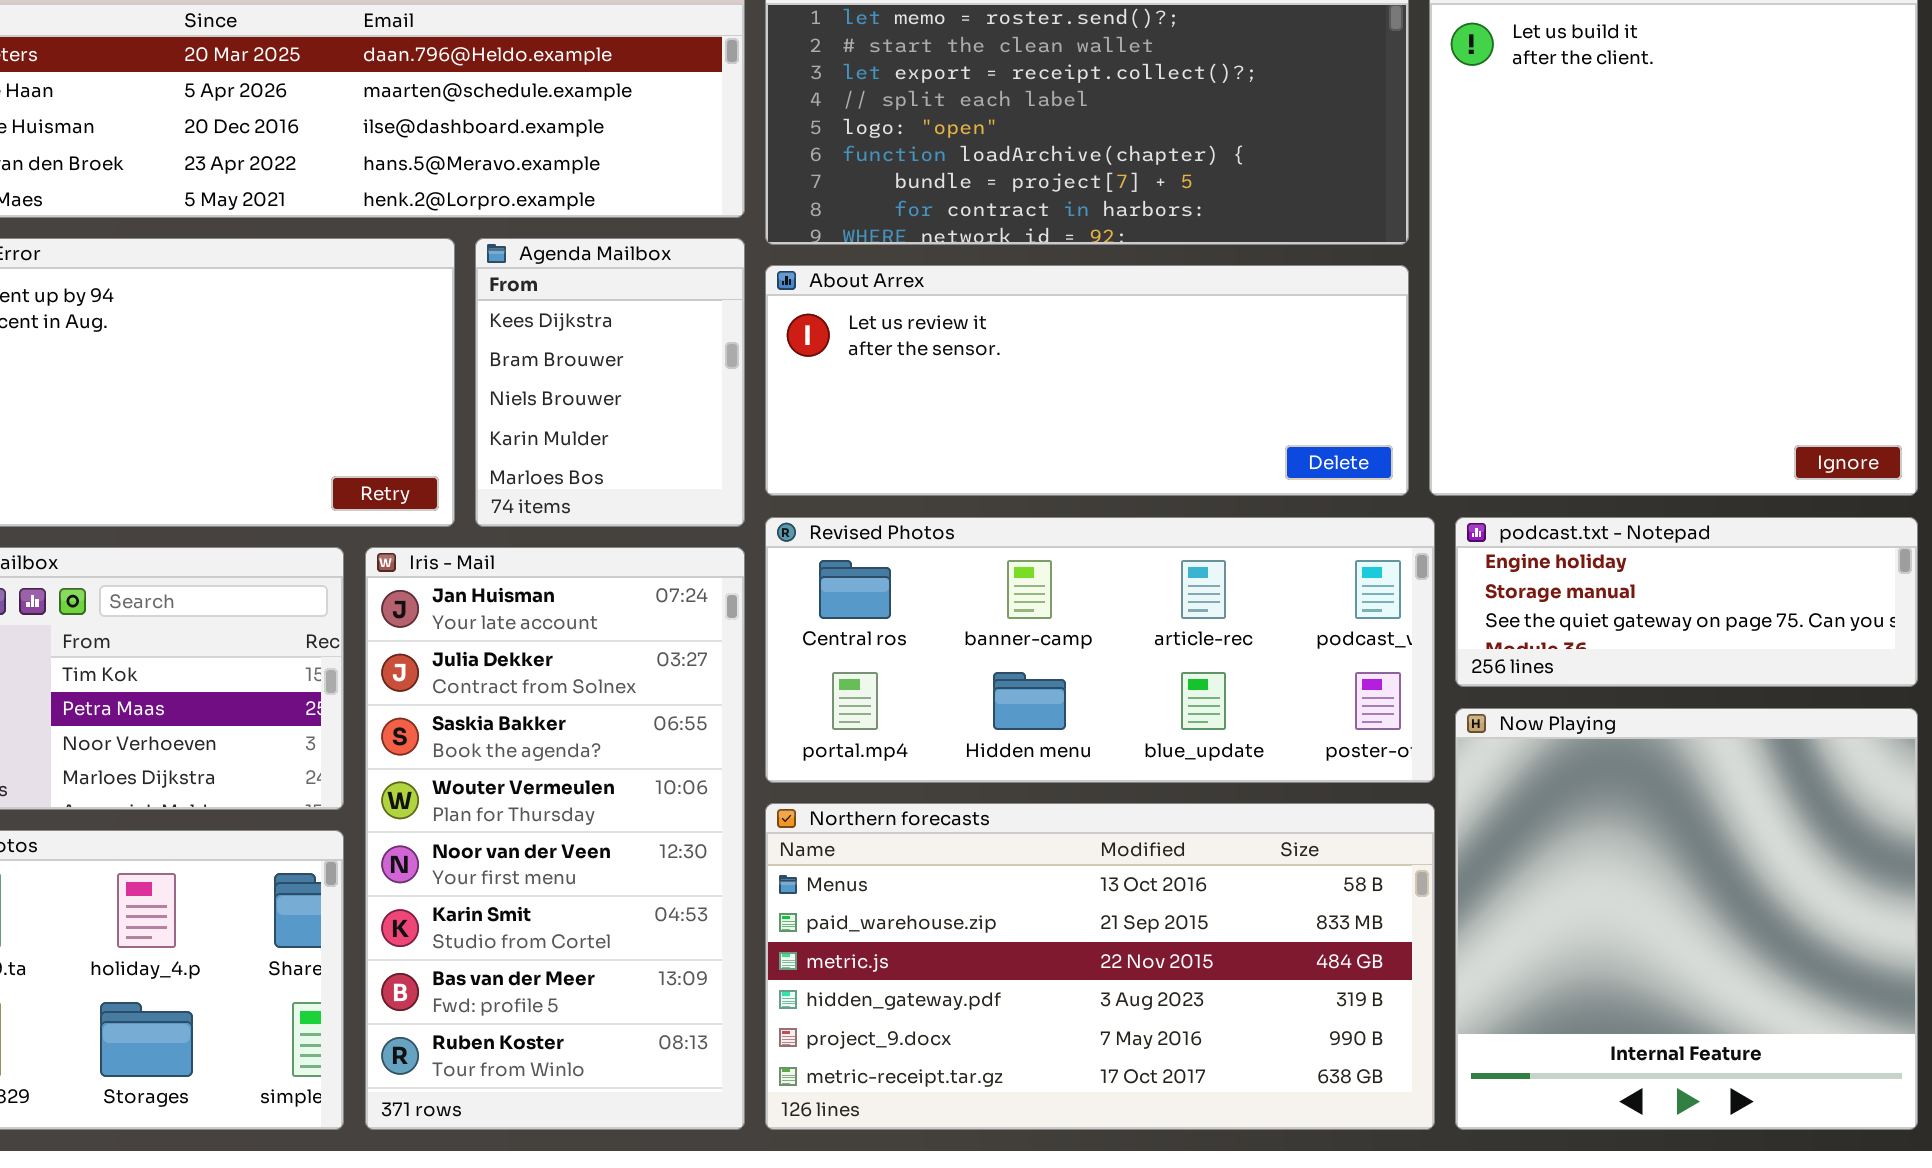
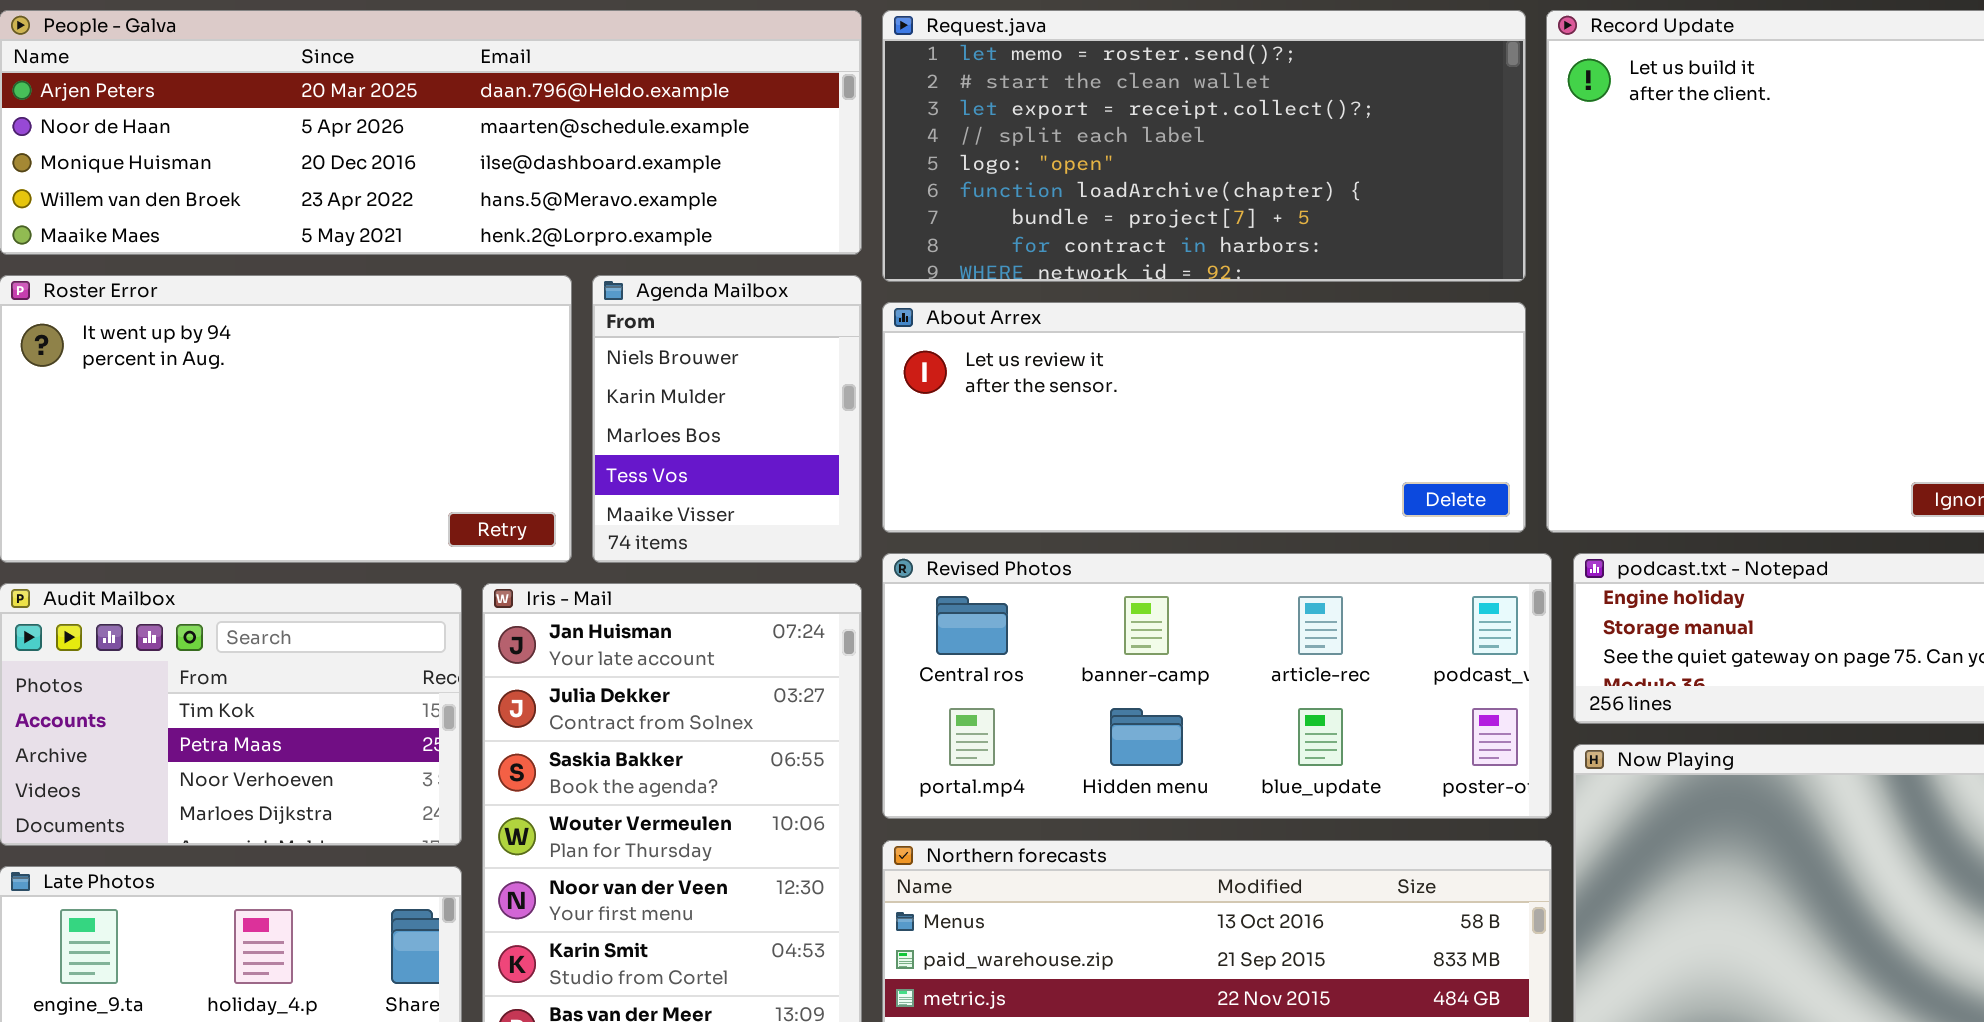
Agenda Mailbox: [475,238,745,527] -> [592,275,862,563], scrolled down 2 rows

